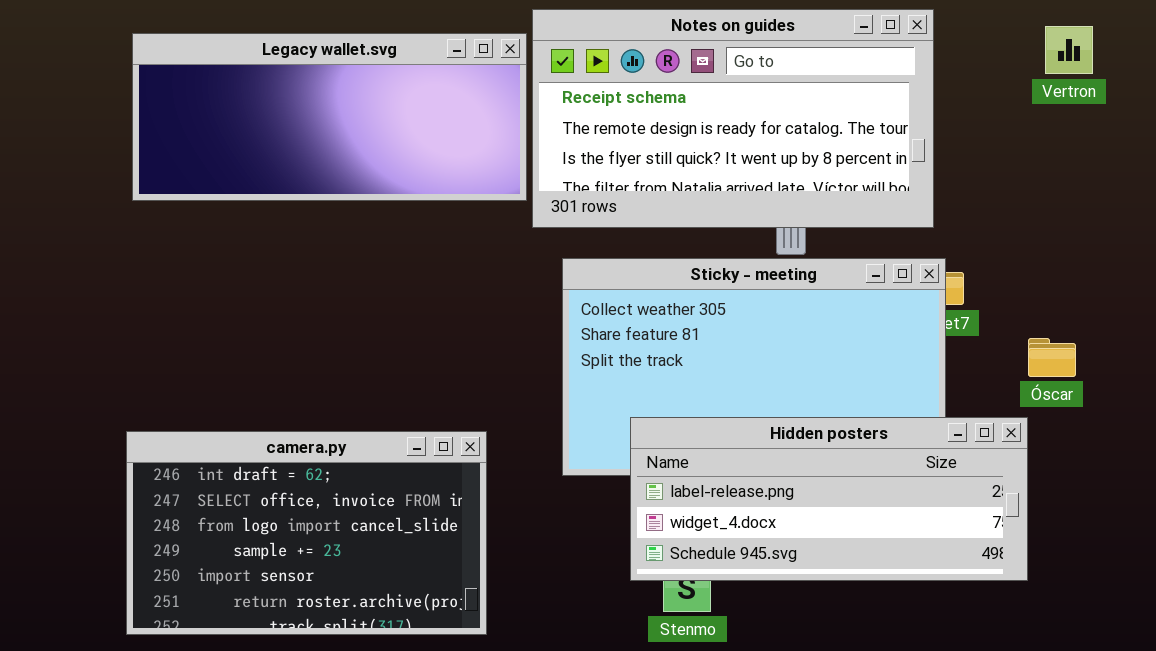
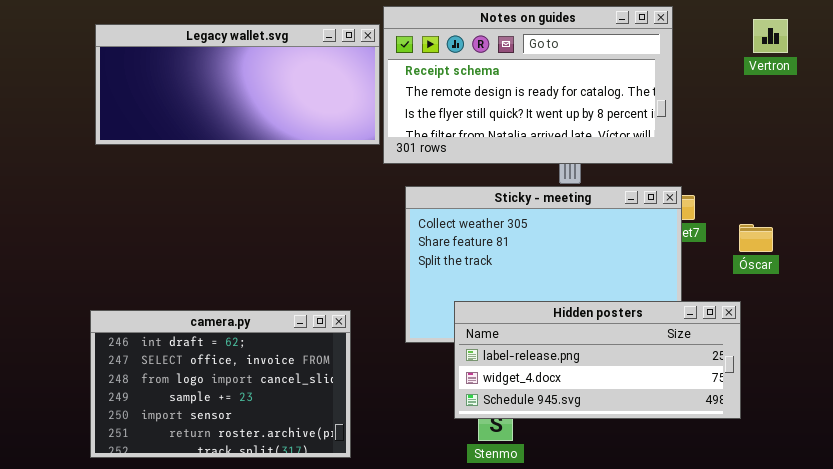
Óscar: [1028,338,1076,377] -> [739,224,773,252], moved

